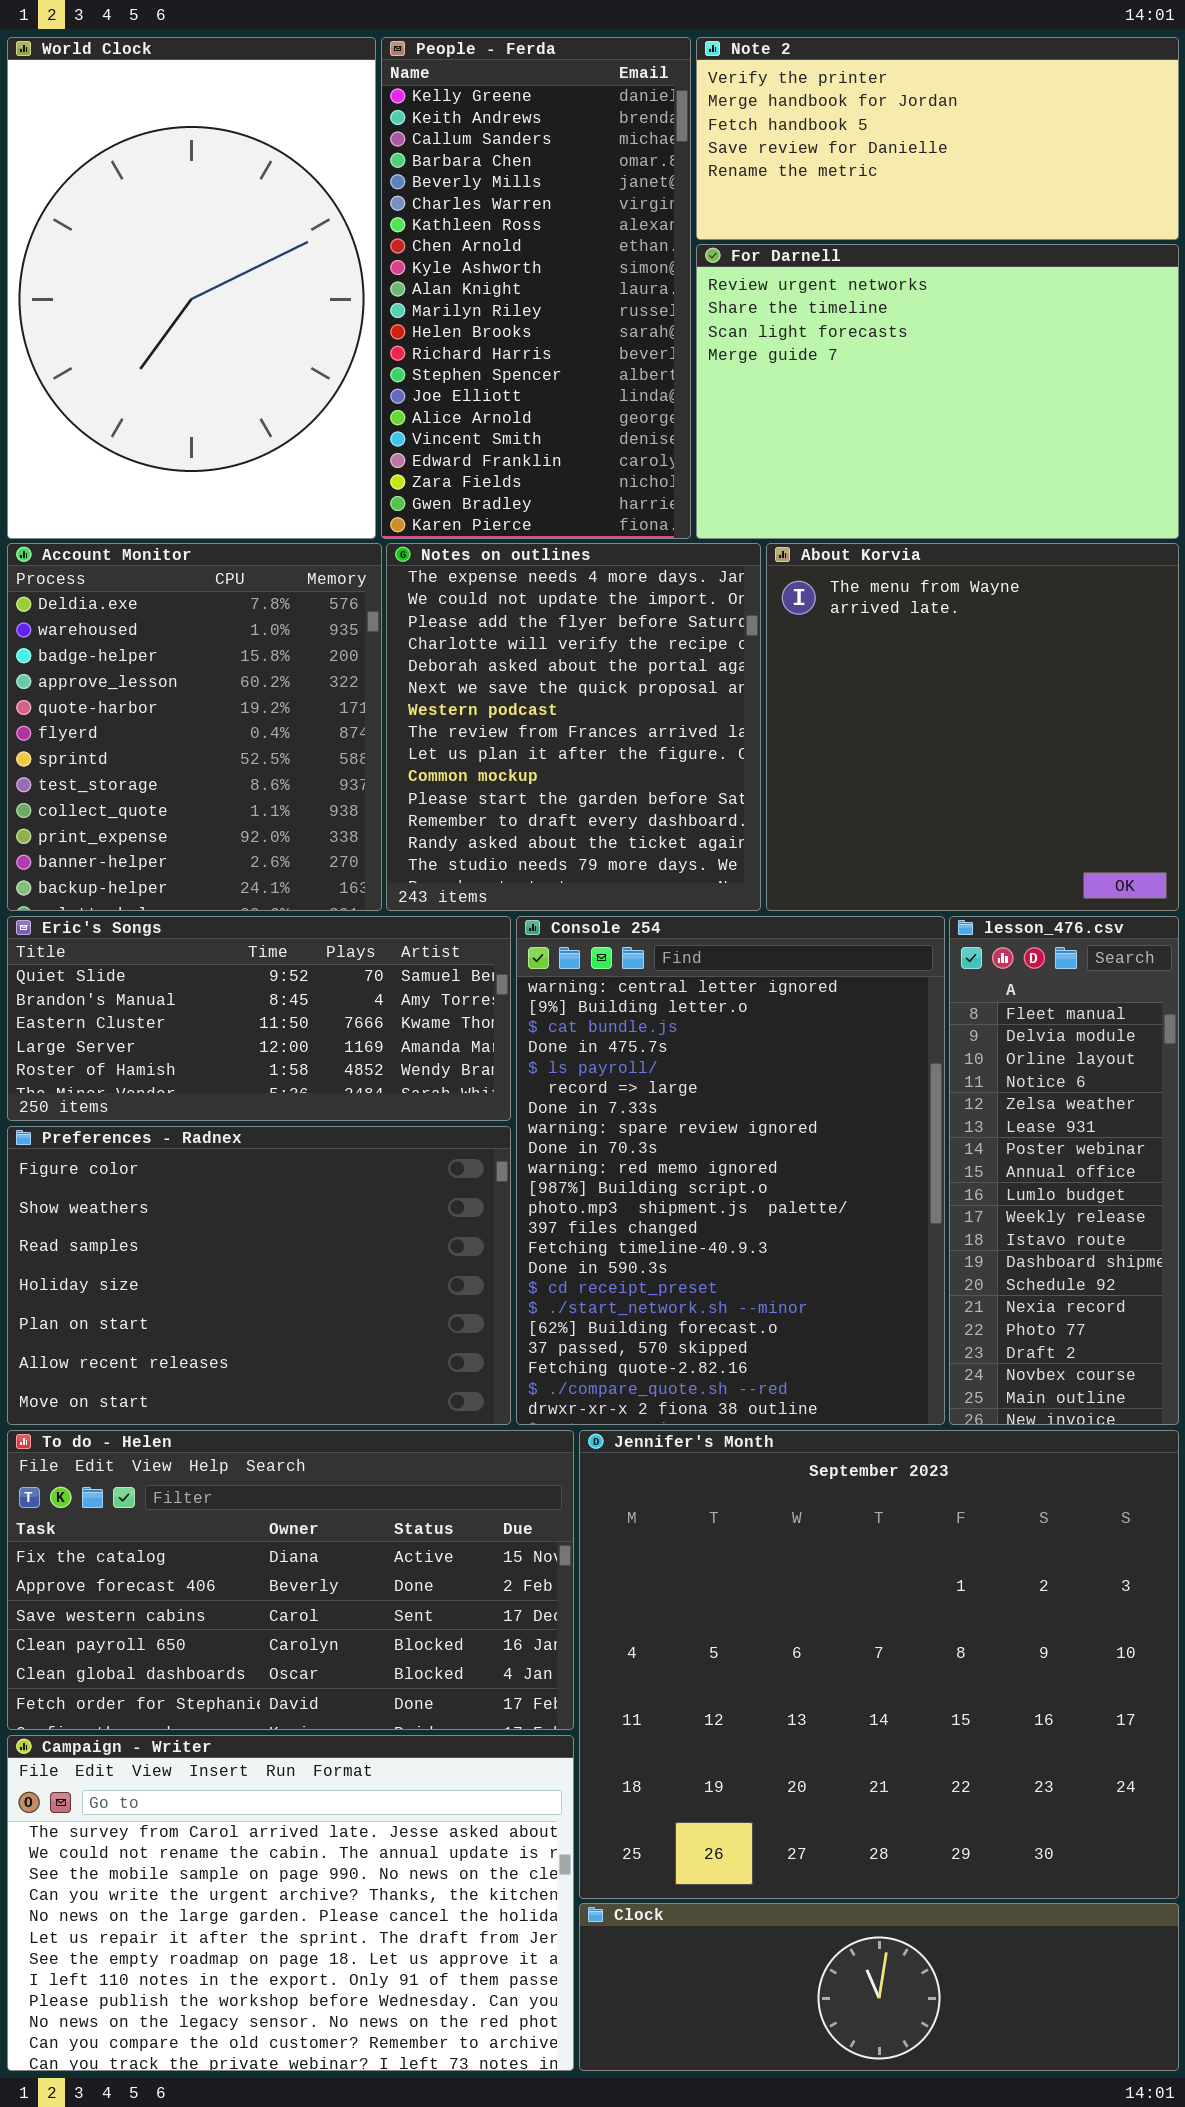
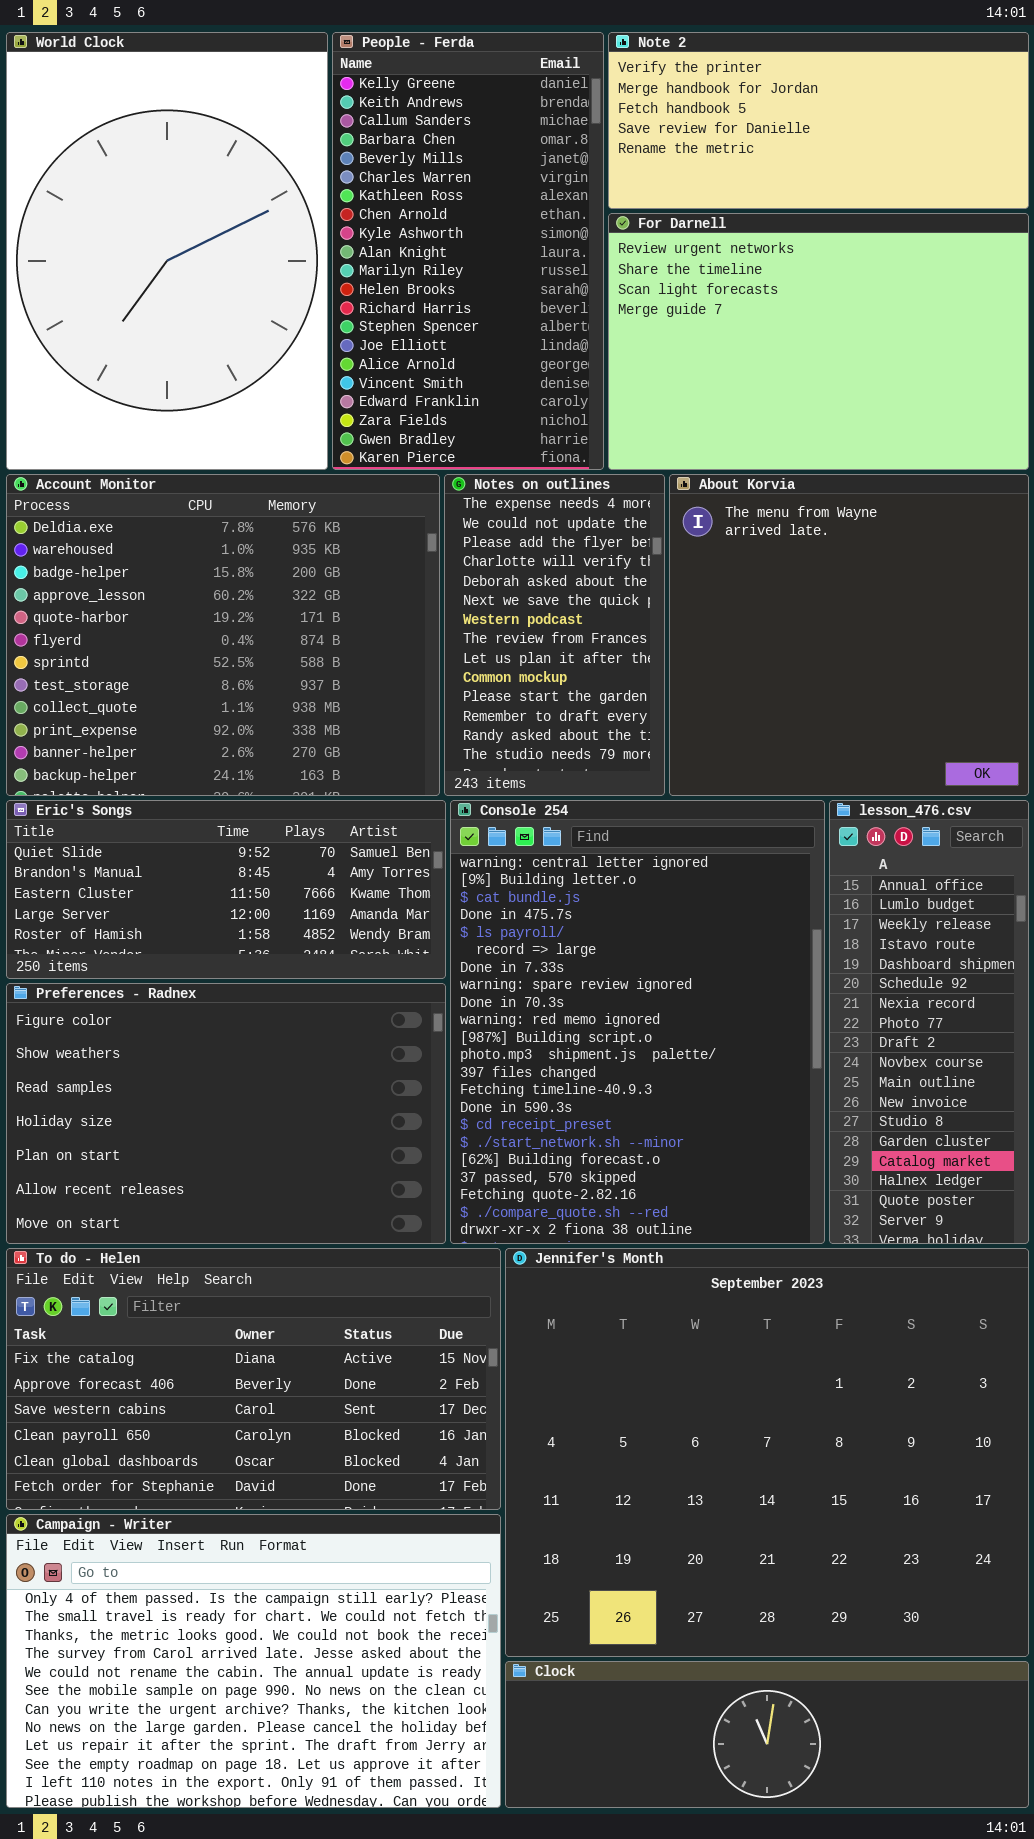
Account Monitor: [7,543,382,911] -> [6,474,440,796], resized
Notes on outlines: [386,543,761,911] -> [444,474,665,796], resized
lesson_476.csv: [949,916,1179,1425] -> [829,800,1029,1244], scrolled down 7 rows
Campaign - Writer: [7,1735,574,2071] -> [6,1514,501,1808], scrolled up 3 rows

